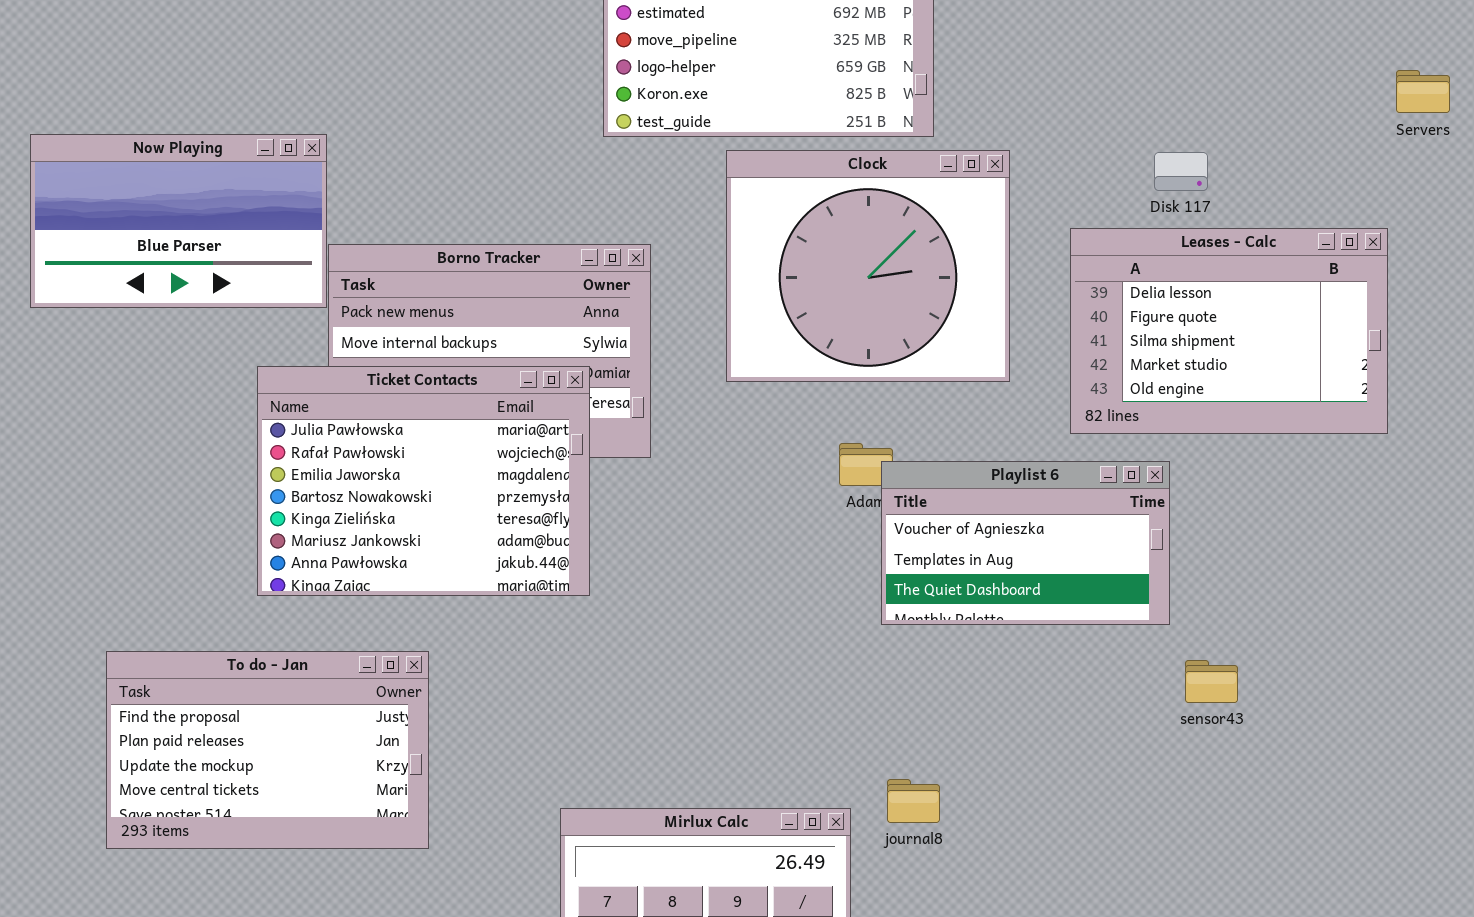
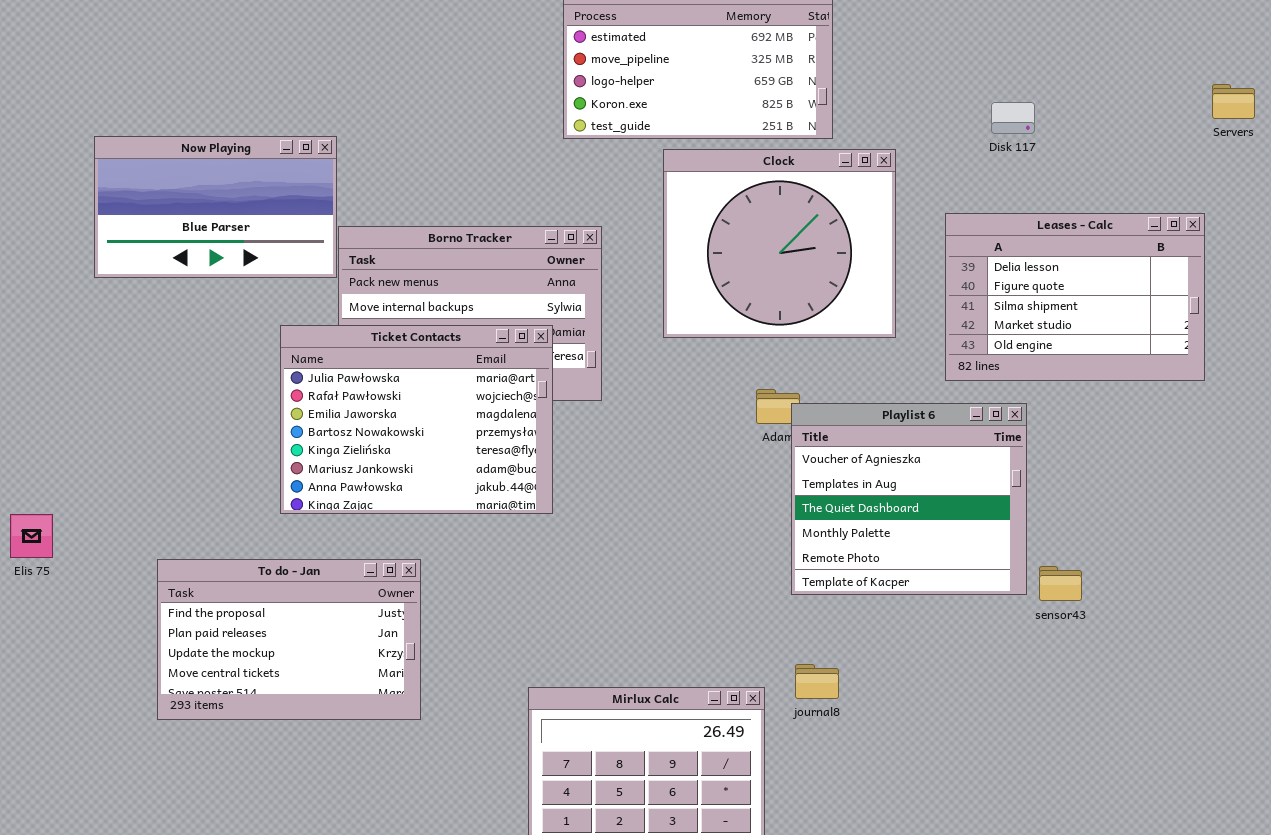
Disk 117: [1154,152,1208,191] -> [991,102,1035,134], moved
Playlist 6: [881,461,1170,625] -> [791,403,1027,595], resized

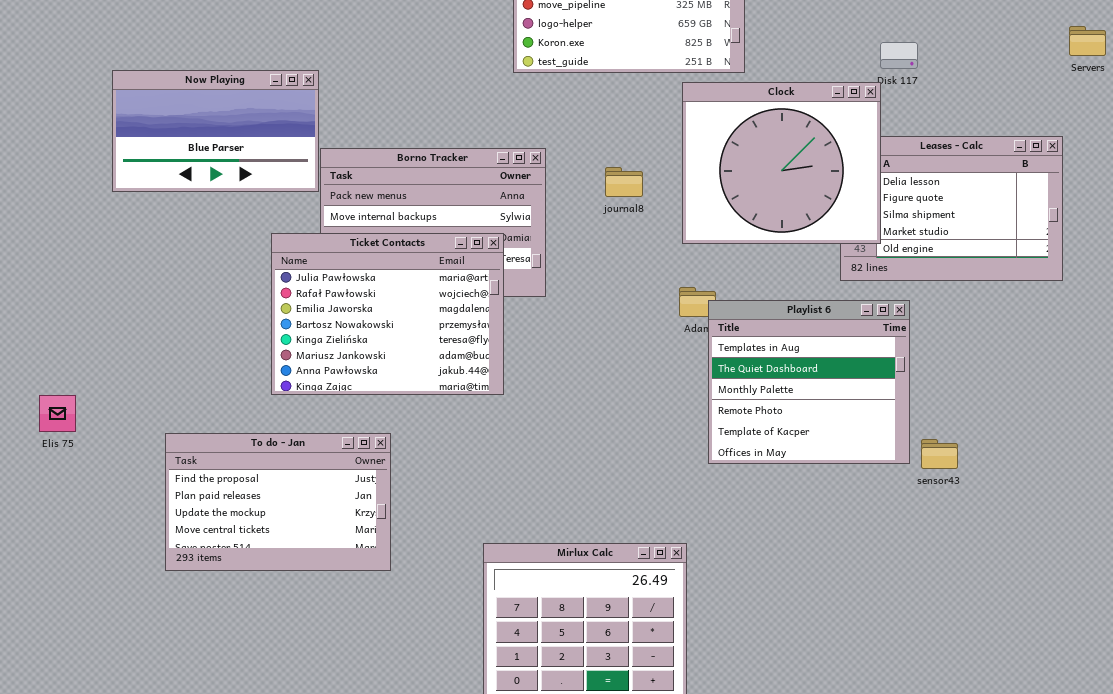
Clock: [663,149,896,338] -> [682,82,881,244], moved
Playlist 6: [791,403,1027,595] -> [708,300,910,464], scrolled down 1 row
journal8: [795,664,839,699] -> [605,167,643,197], moved

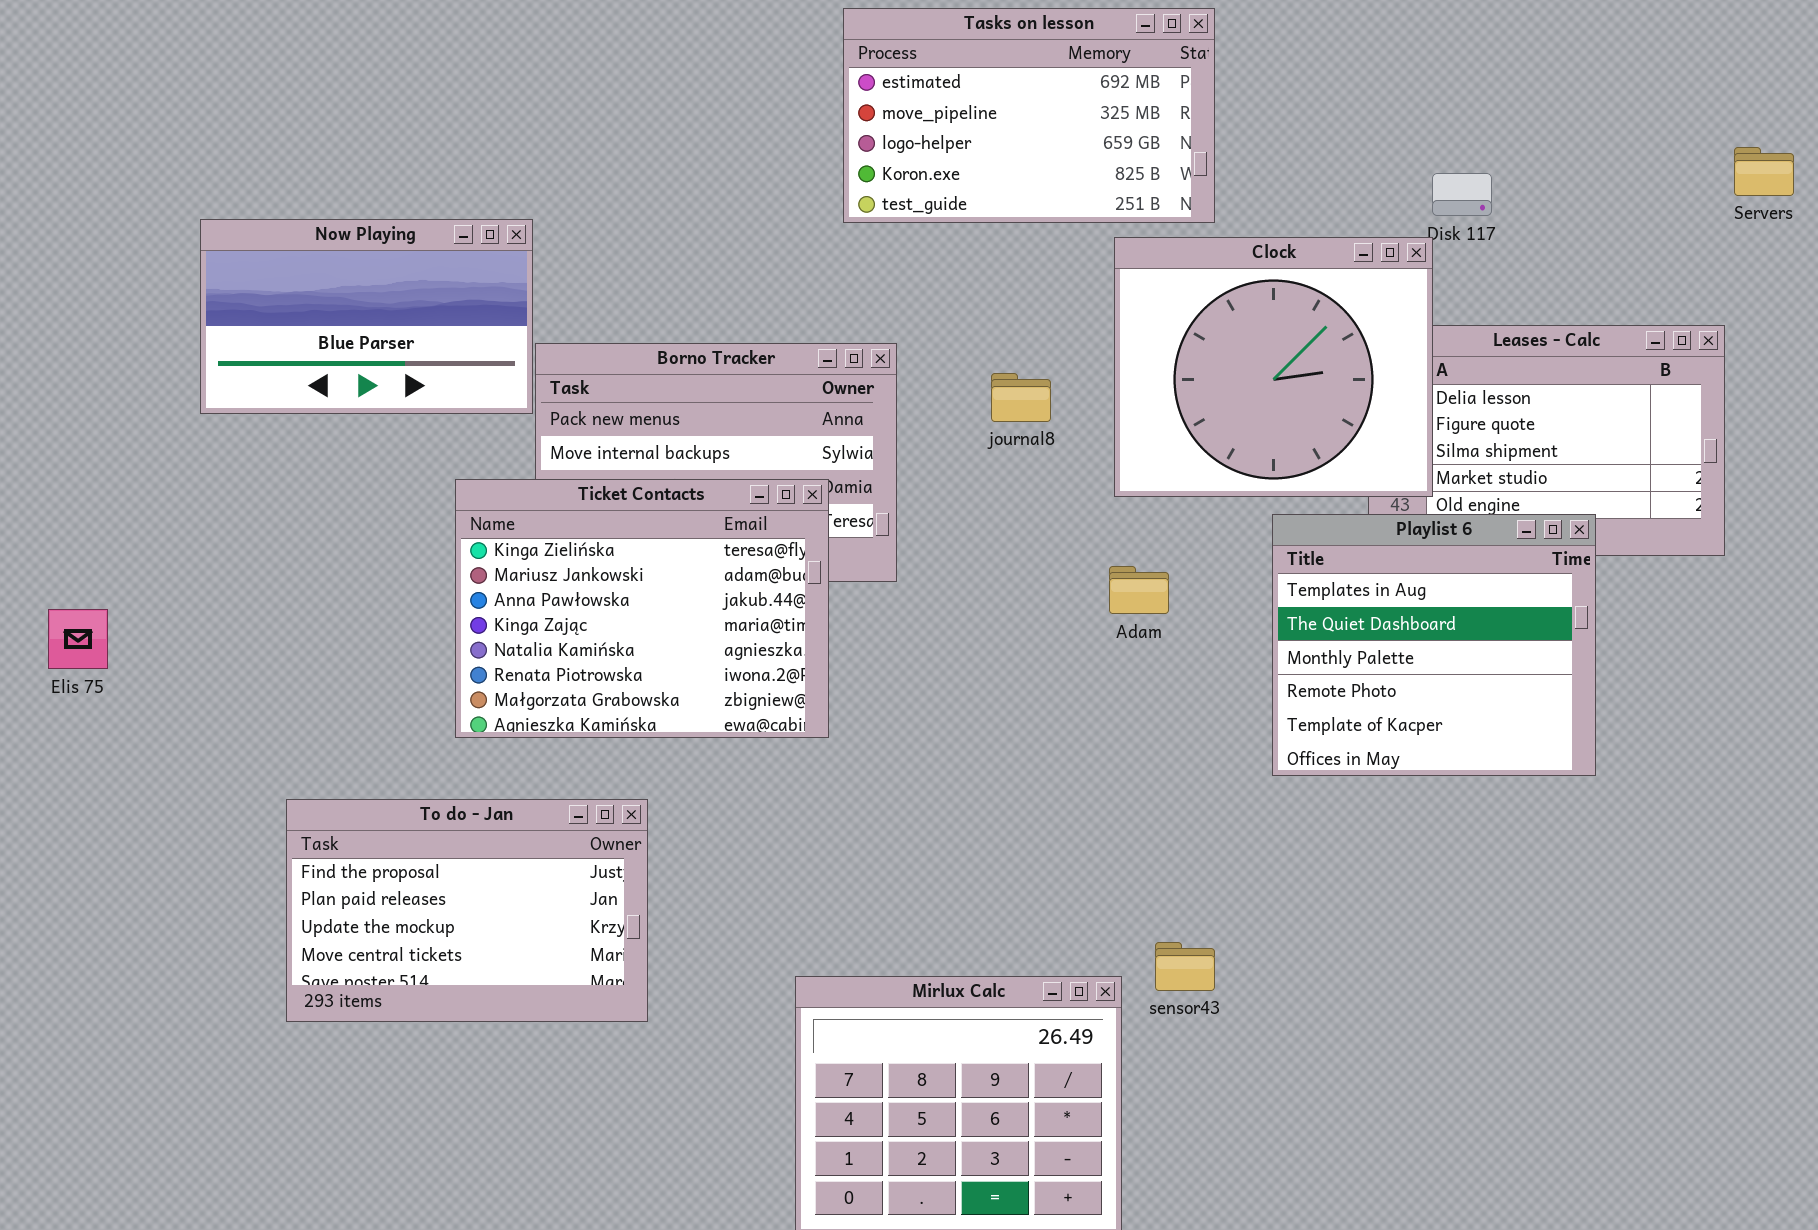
Ticket Contacts: [271,233,504,395] -> [455,479,829,738], scrolled down 4 rows
Playlist 6: [708,300,910,464] -> [1272,514,1596,776], moved
Elis 75: [39,395,76,432] -> [48,609,108,669], moved
sensor43: [921,439,958,469] -> [1155,942,1215,991], moved

